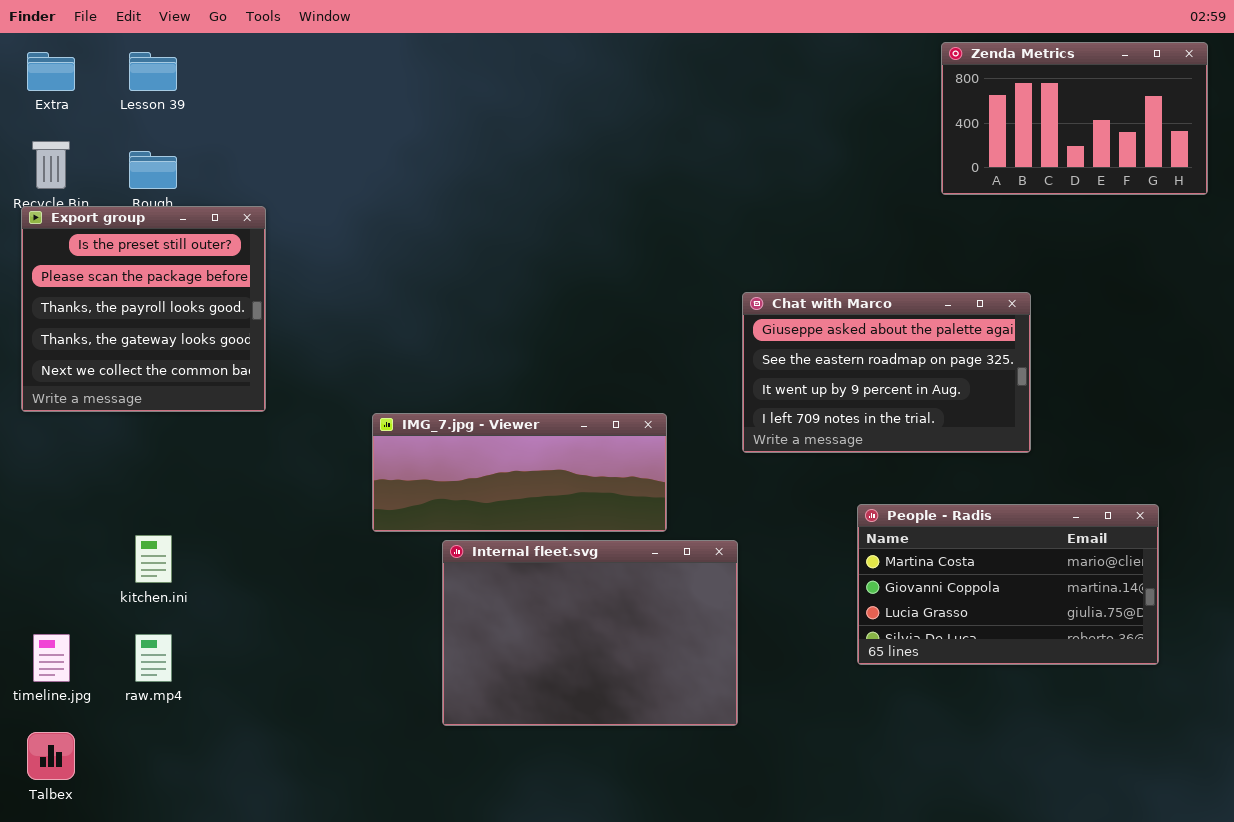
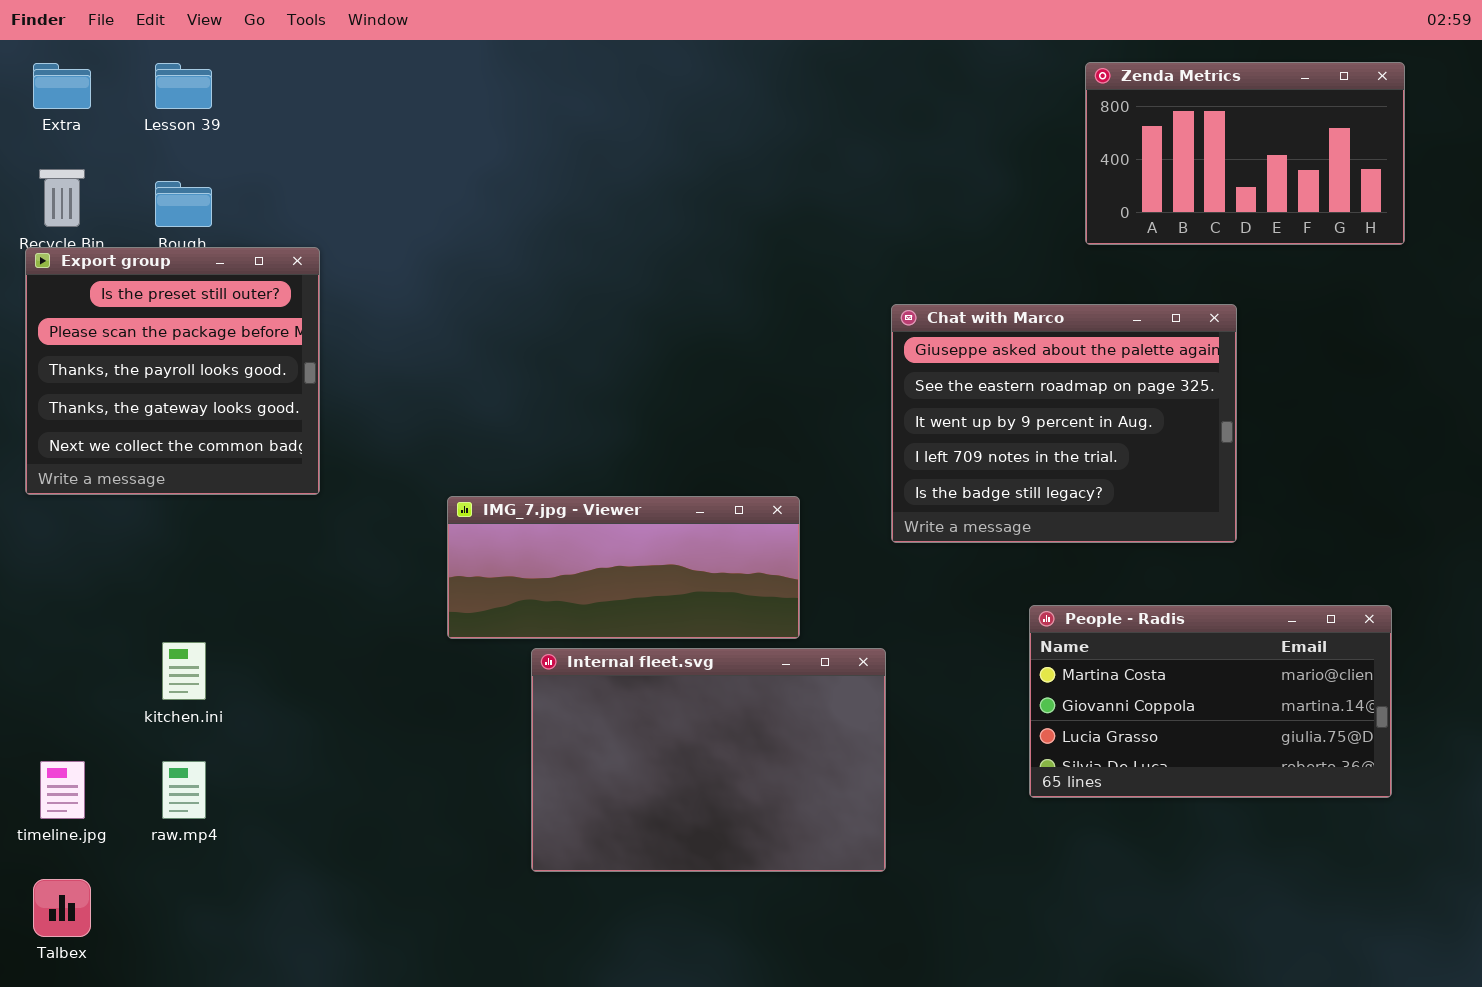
Zenda Metrics: [941,42,1208,195] -> [1085,62,1405,245], moved
Chat with Marco: [742,292,1031,453] -> [891,304,1237,543], resized

